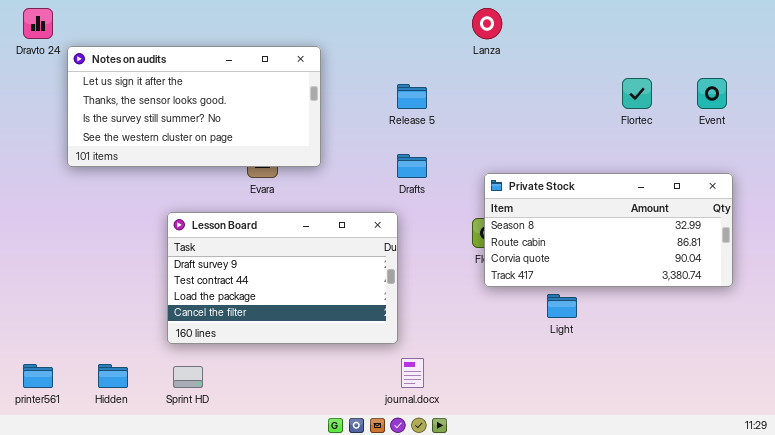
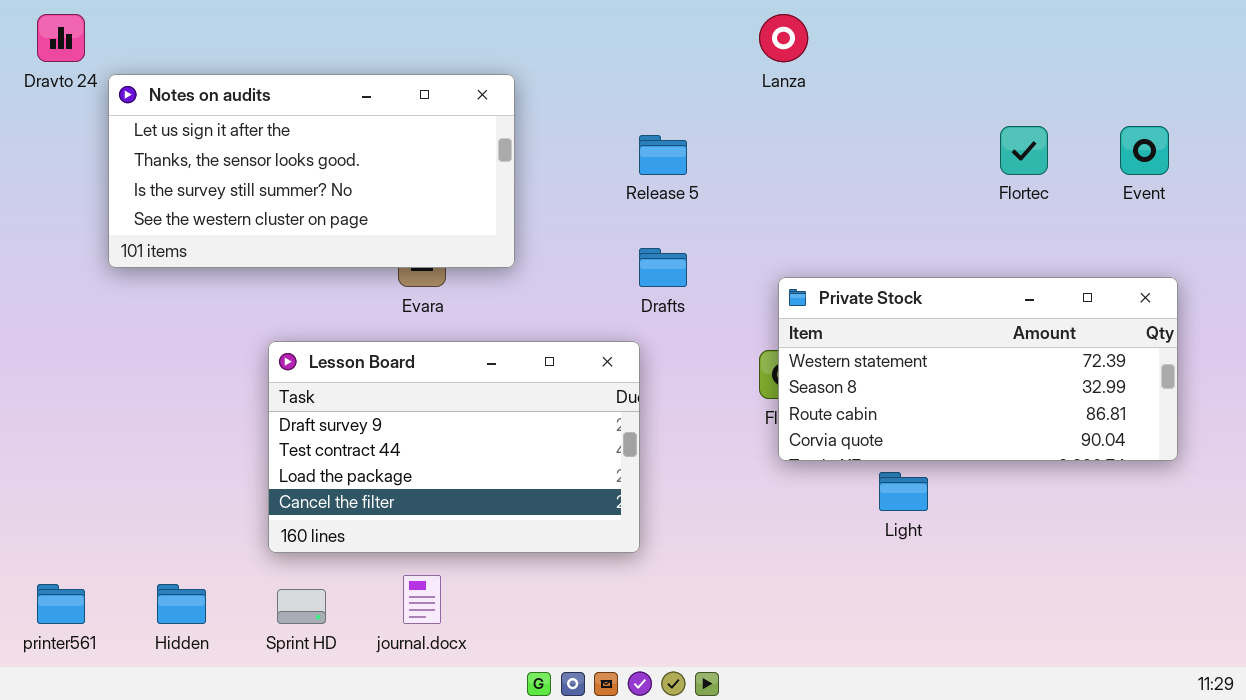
Private Stock: [484,173,733,287] -> [778,277,1178,461], scrolled up 1 row
journal.docx: [401,358,424,388] -> [403,575,441,624], moved

